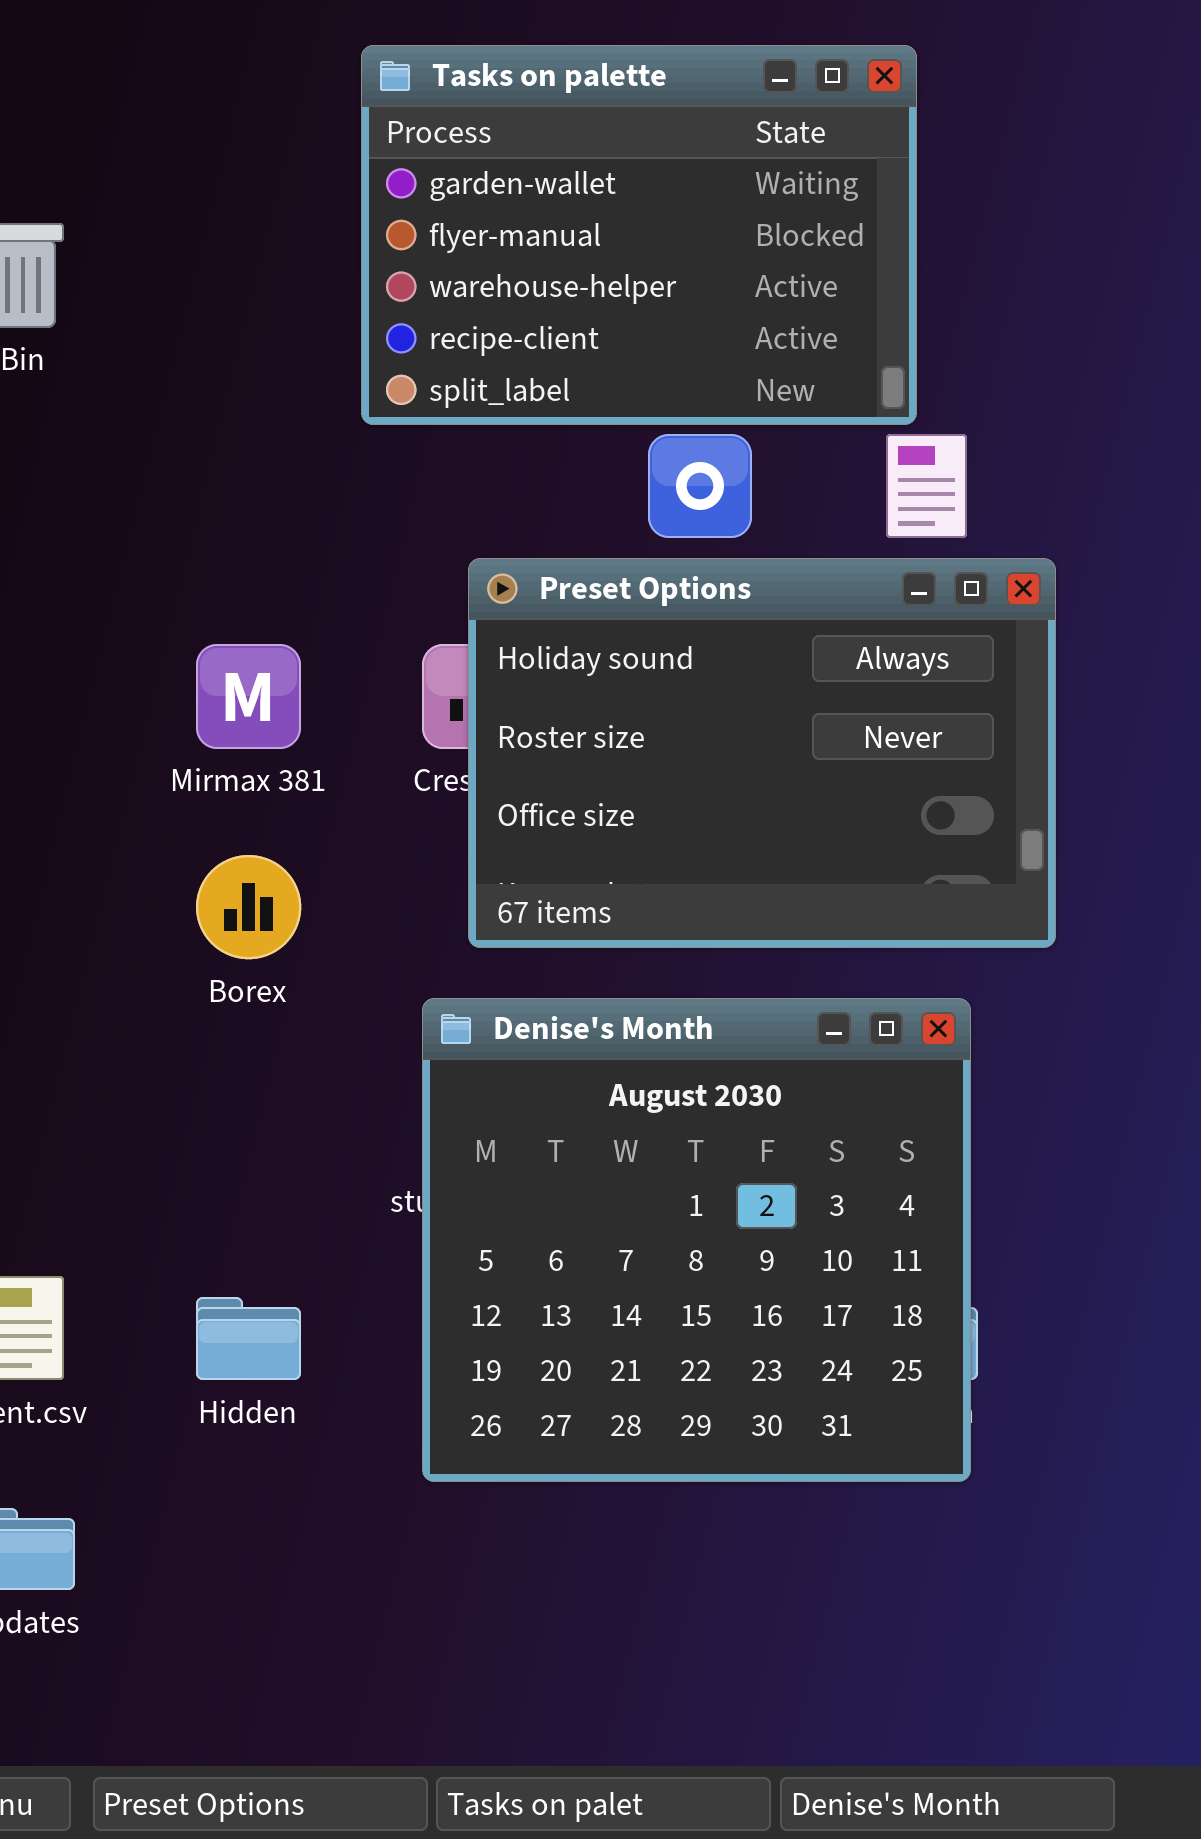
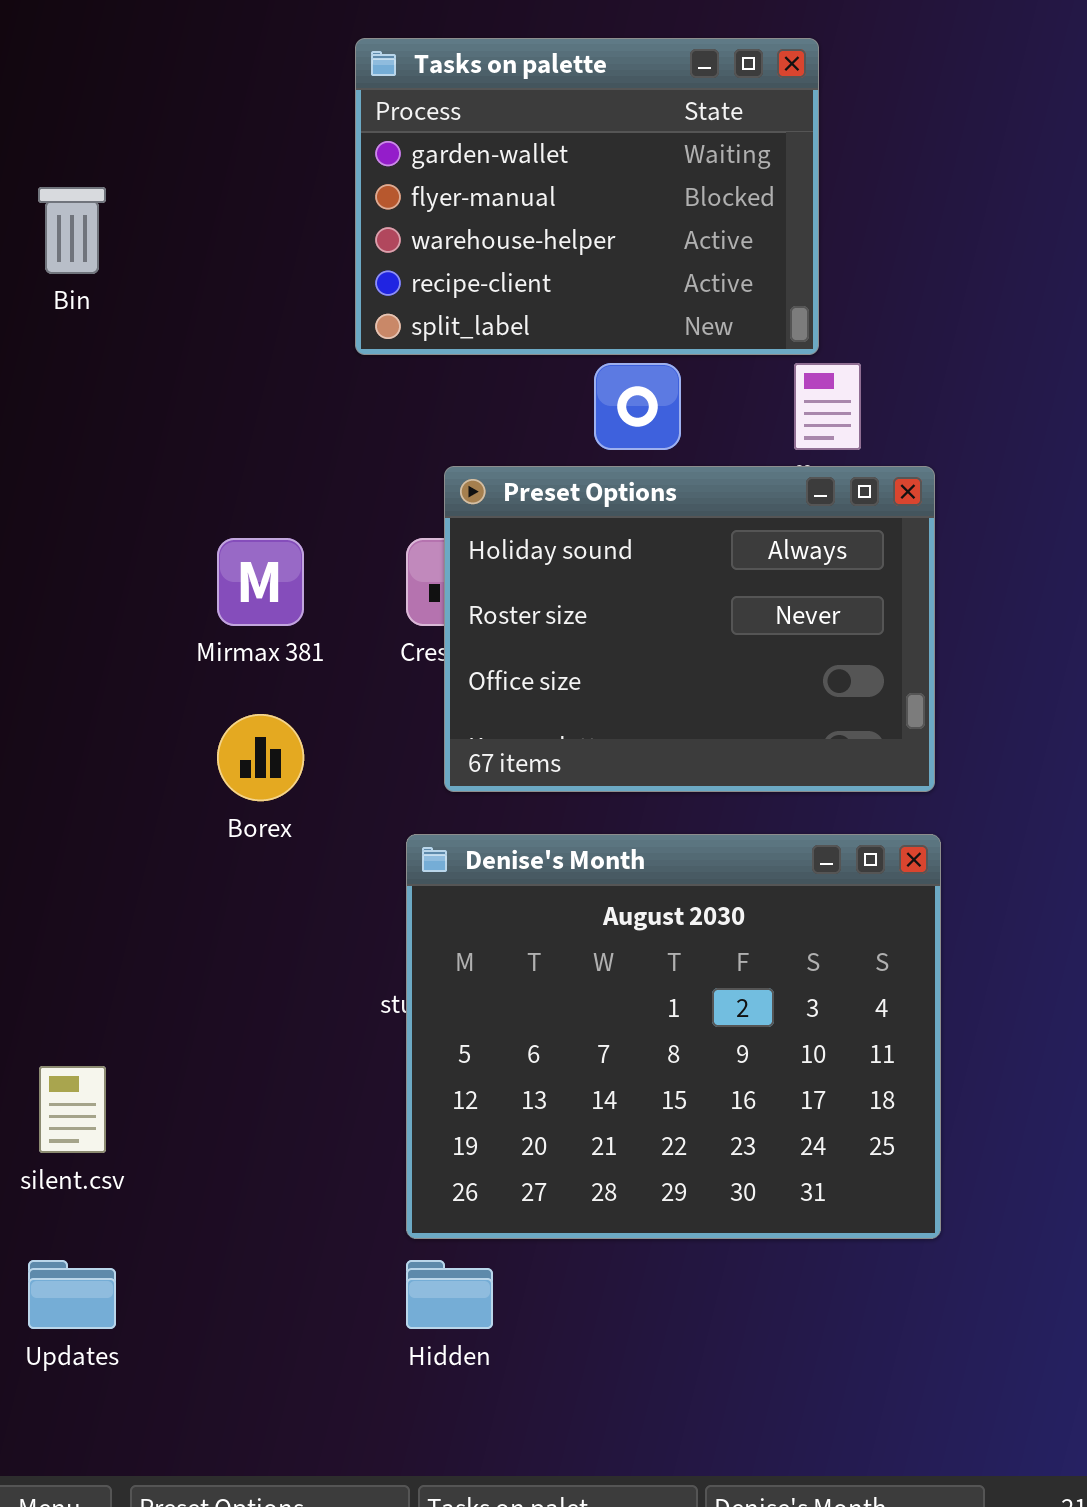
Denise's Month: [422,998,971,1482] -> [406,834,941,1239], resized
Hidden: [196,1297,301,1380] -> [406,1260,493,1329], moved

